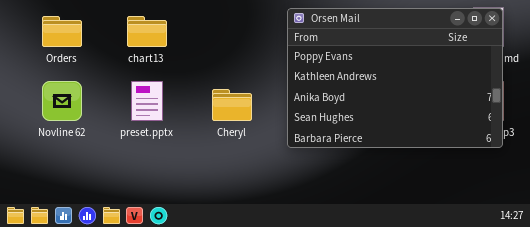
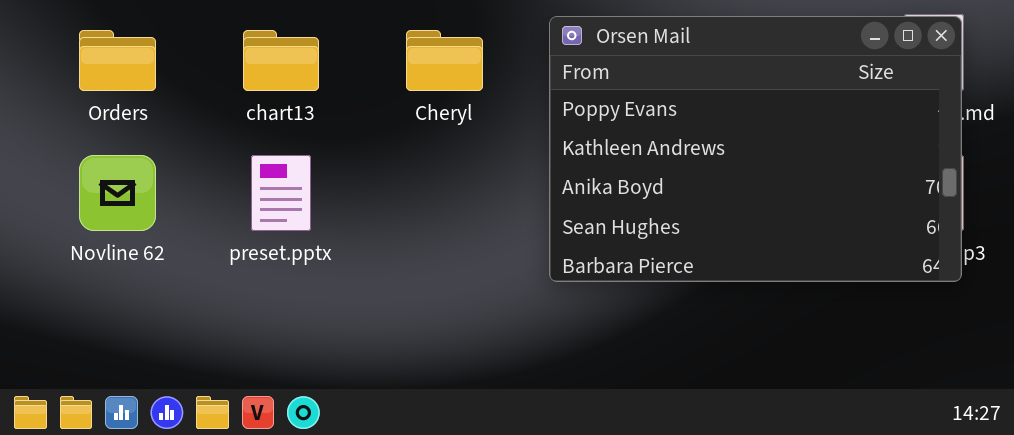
Cheryl: [212,89,252,121] -> [406,30,483,91], moved

